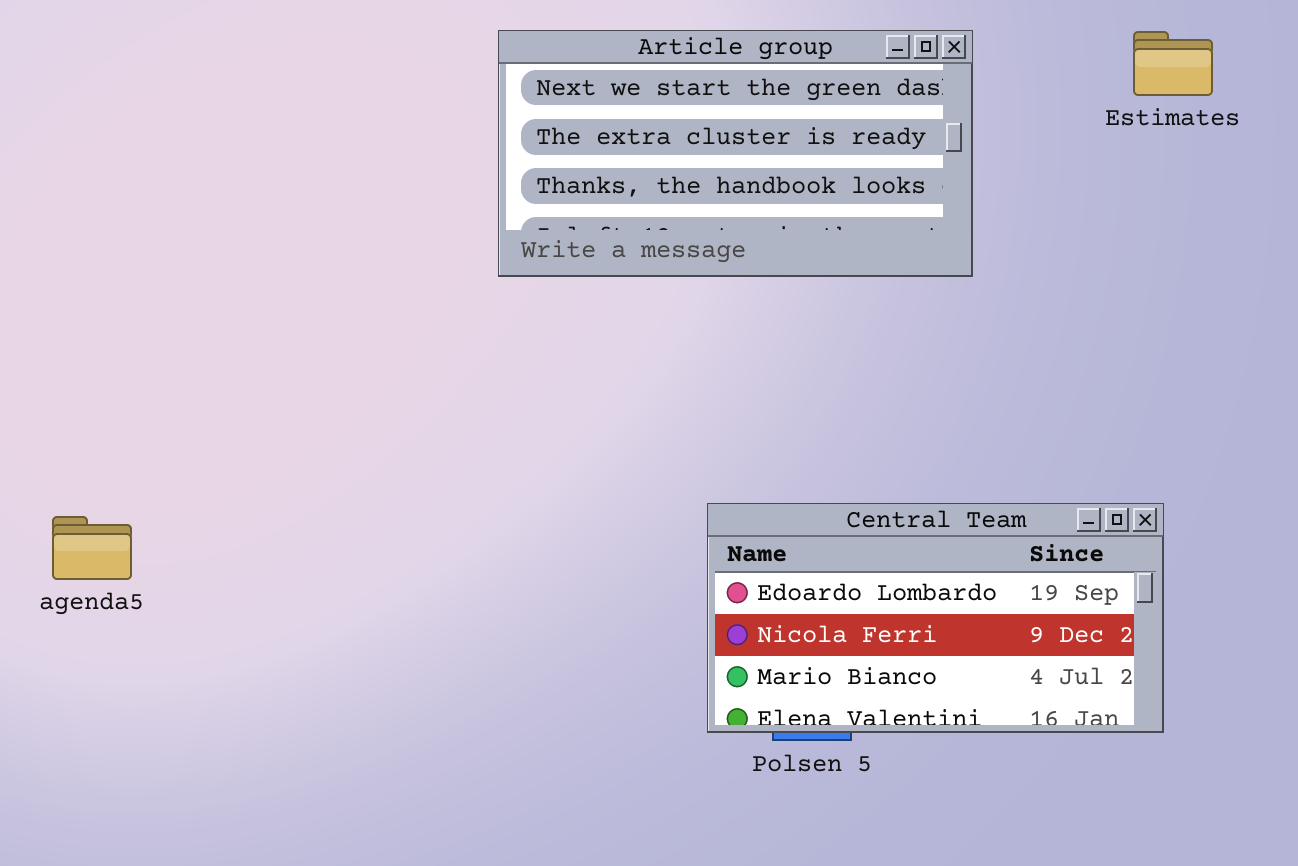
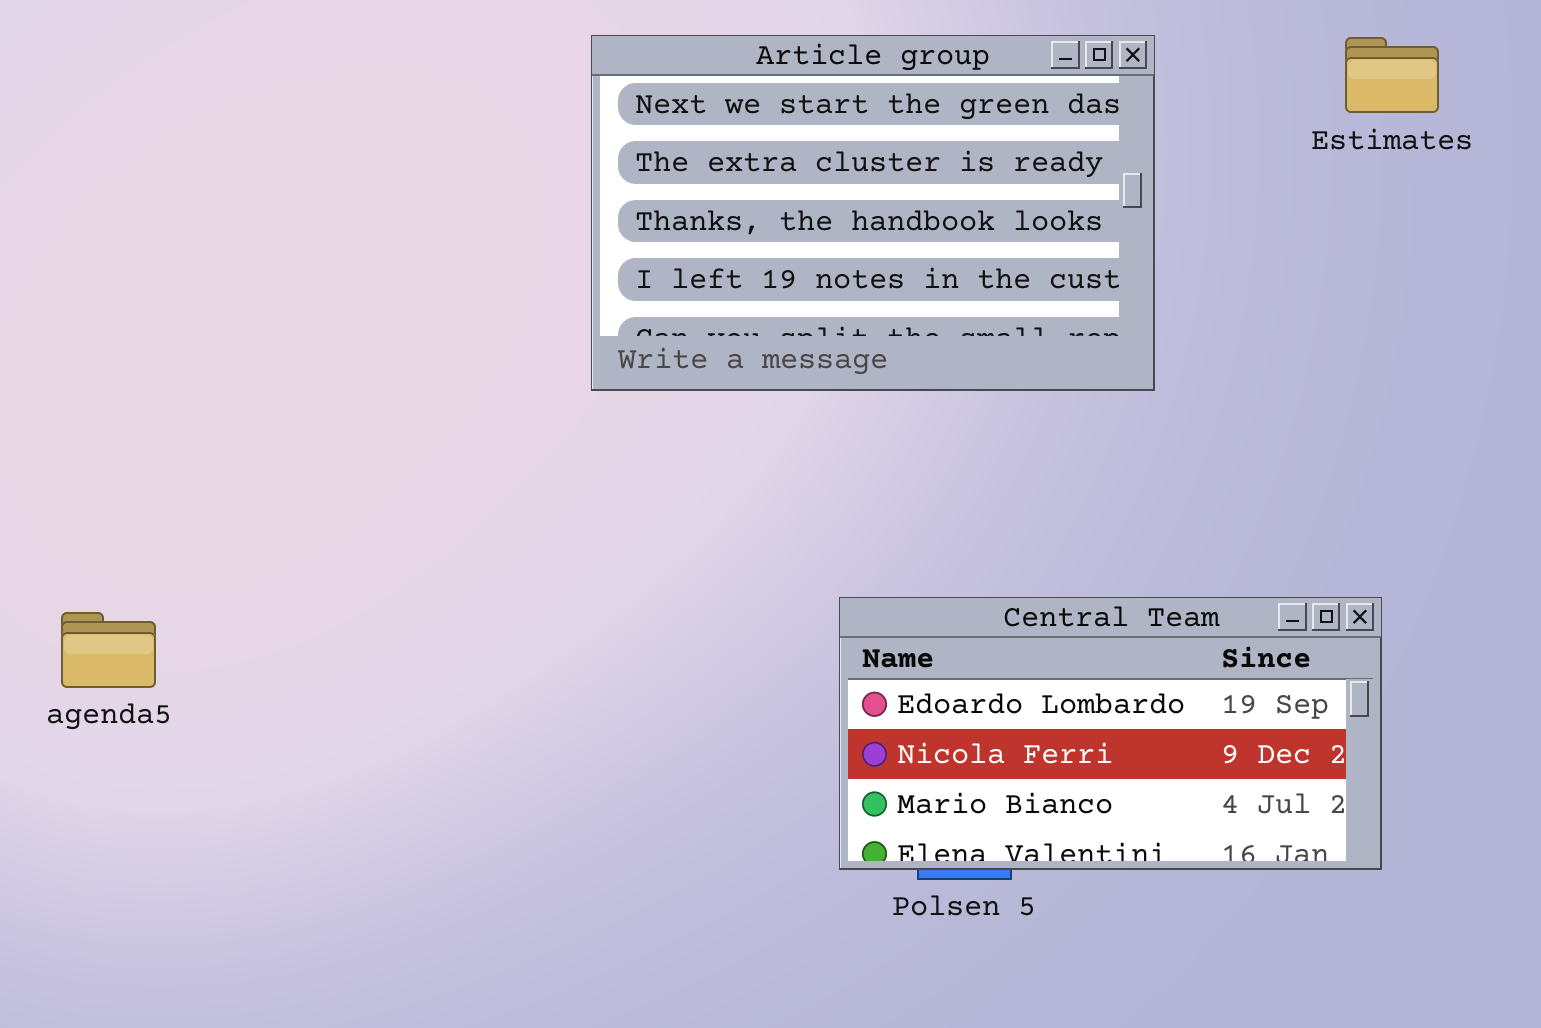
Article group: [498,30,973,277] -> [591,35,1155,391], resized

